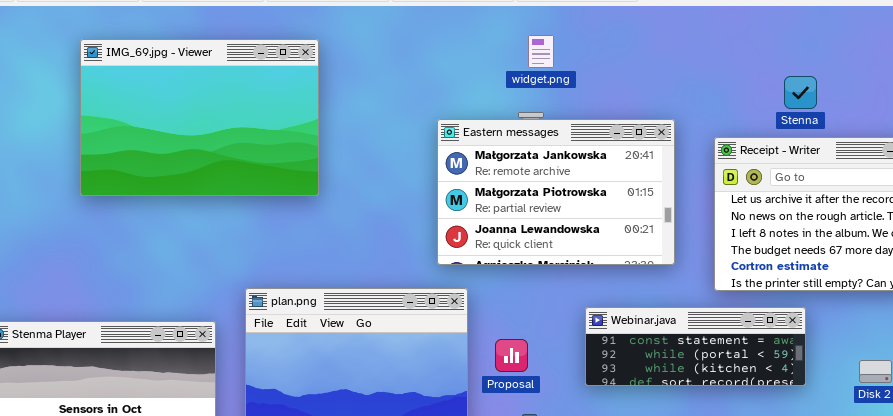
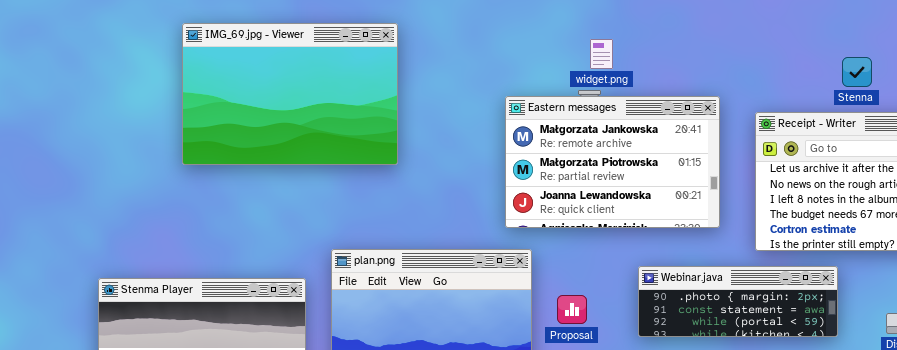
widget.png: [528,35,554,68] -> [590,39,613,69], moved
Stenna: [784,76,817,109] -> [842,57,872,87], moved
Webinar.java: [585,307,806,386] -> [638,266,838,337], scrolled up 1 row

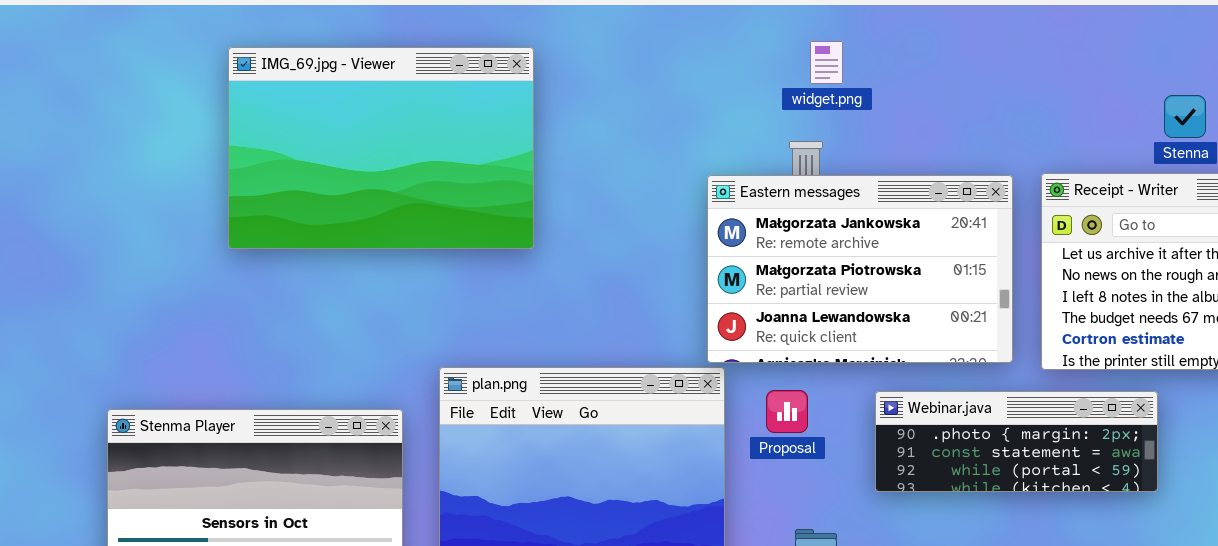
widget.png: [590,39,613,69] -> [810,41,843,84], moved
Eastern messages: [505,96,720,228] -> [707,175,1013,363], moved
Proposal: [557,295,587,324] -> [766,390,808,433], moved

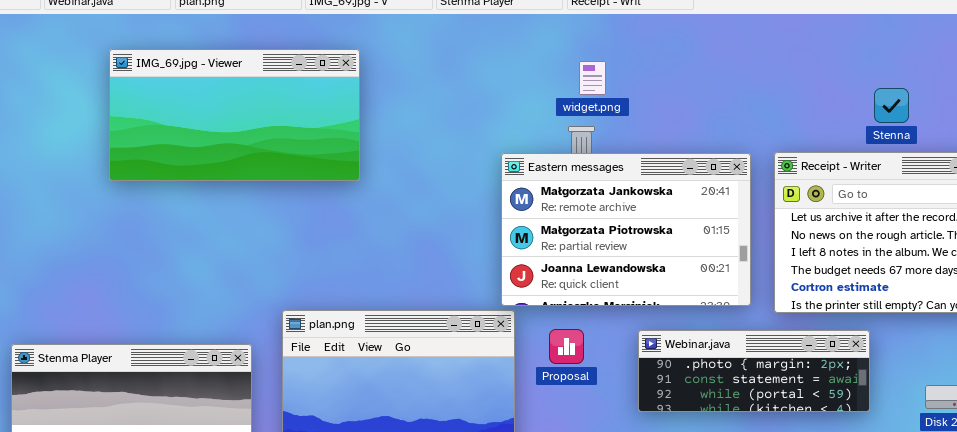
widget.png: [810,41,843,84] -> [579,61,606,95], moved
IMG_69.jpg - Viewer: [228,47,534,249] -> [109,49,360,181], resized

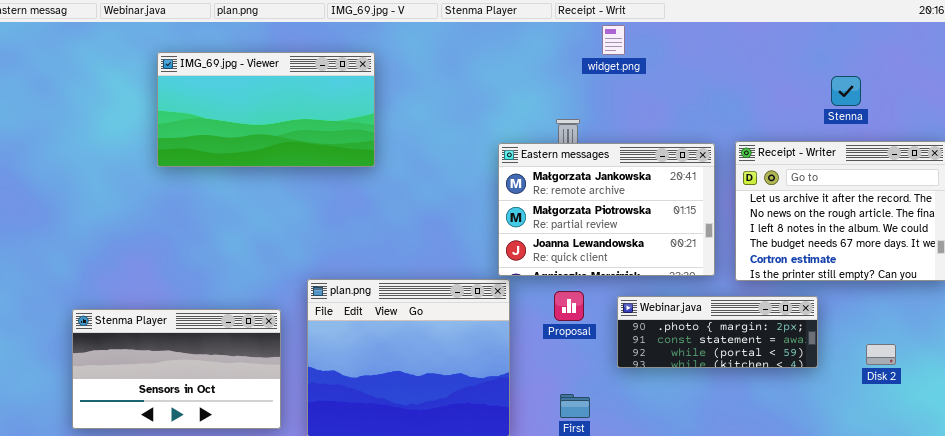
widget.png: [579,61,606,95] -> [602,25,625,55], moved
Stenna: [874,88,909,123] -> [831,76,861,106], moved
Proposal: [549,329,584,364] -> [554,291,584,321], moved

